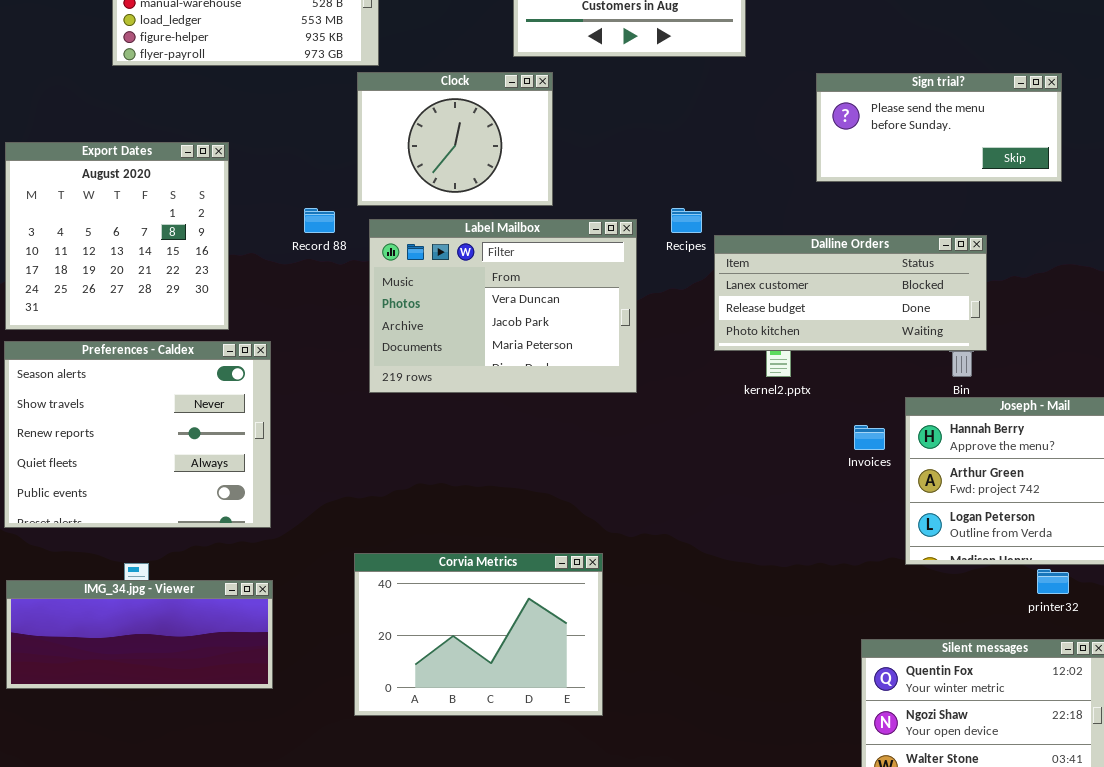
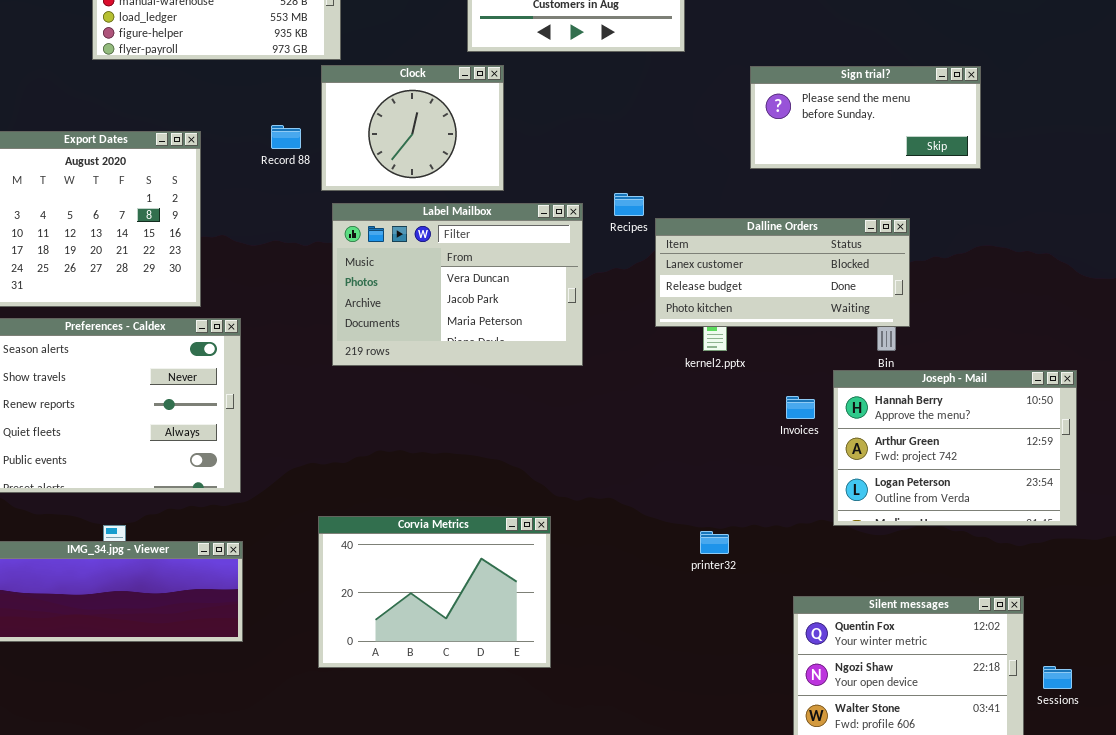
Record 88: [304,208,335,233] -> [271,125,301,149], moved
printer32: [1037,569,1069,594] -> [700,531,729,554], moved

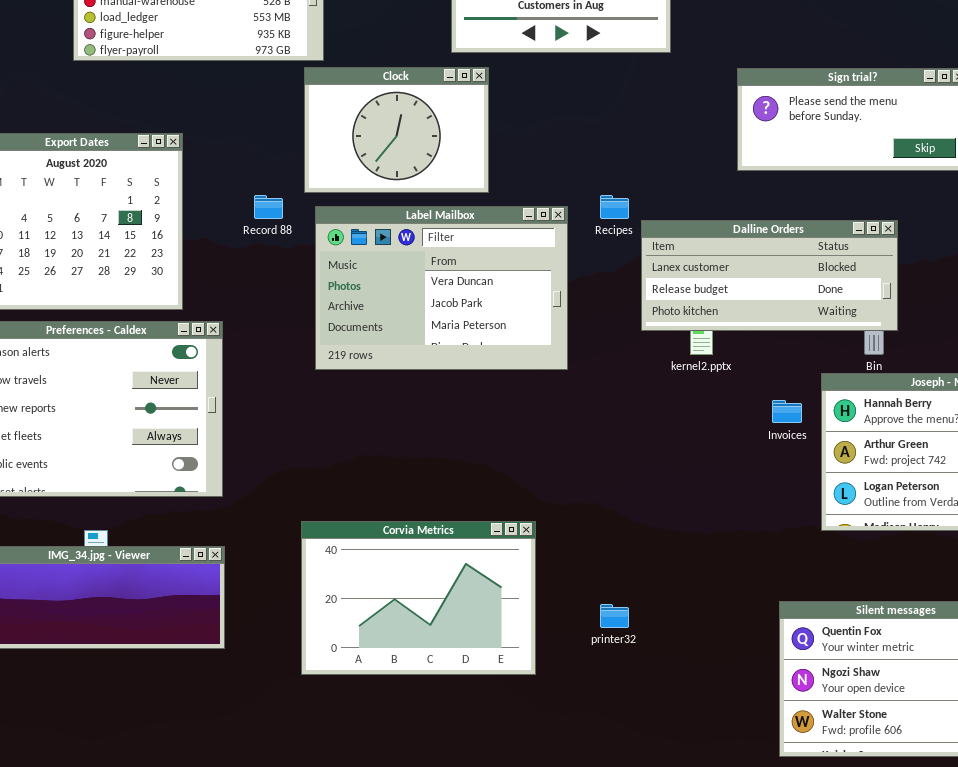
Record 88: [271,125,301,149] -> [254,195,283,219], moved
printer32: [700,531,729,554] -> [600,604,629,628], moved

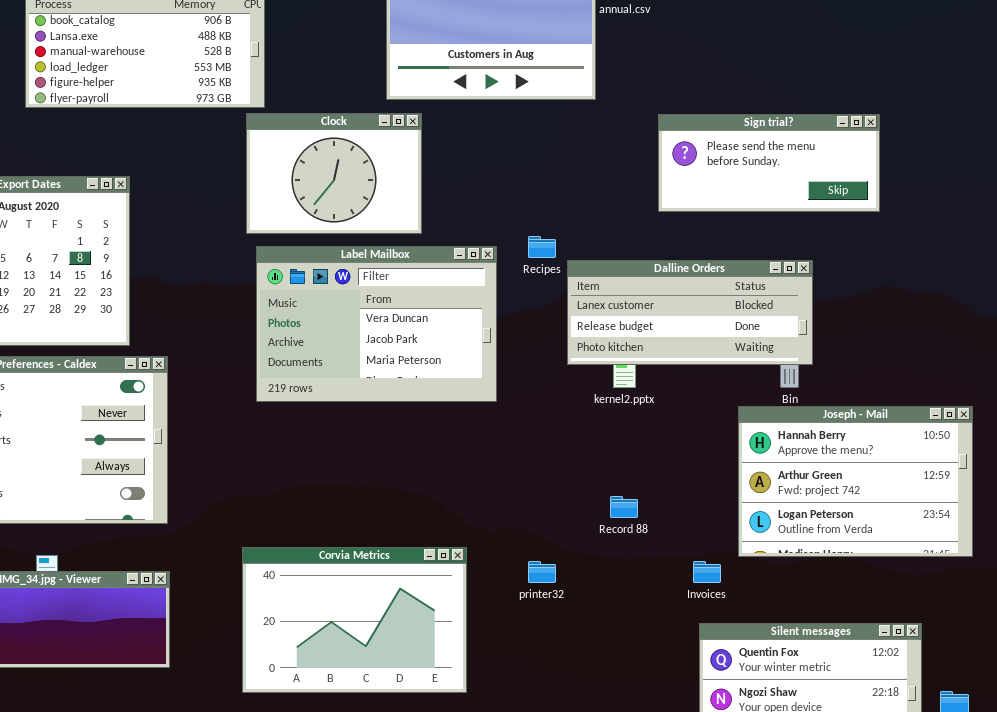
Record 88: [254,195,283,219] -> [610,496,638,518], moved
Invoices: [772,400,802,423] -> [693,561,721,583], moved
printer32: [600,604,629,628] -> [528,561,556,583], moved

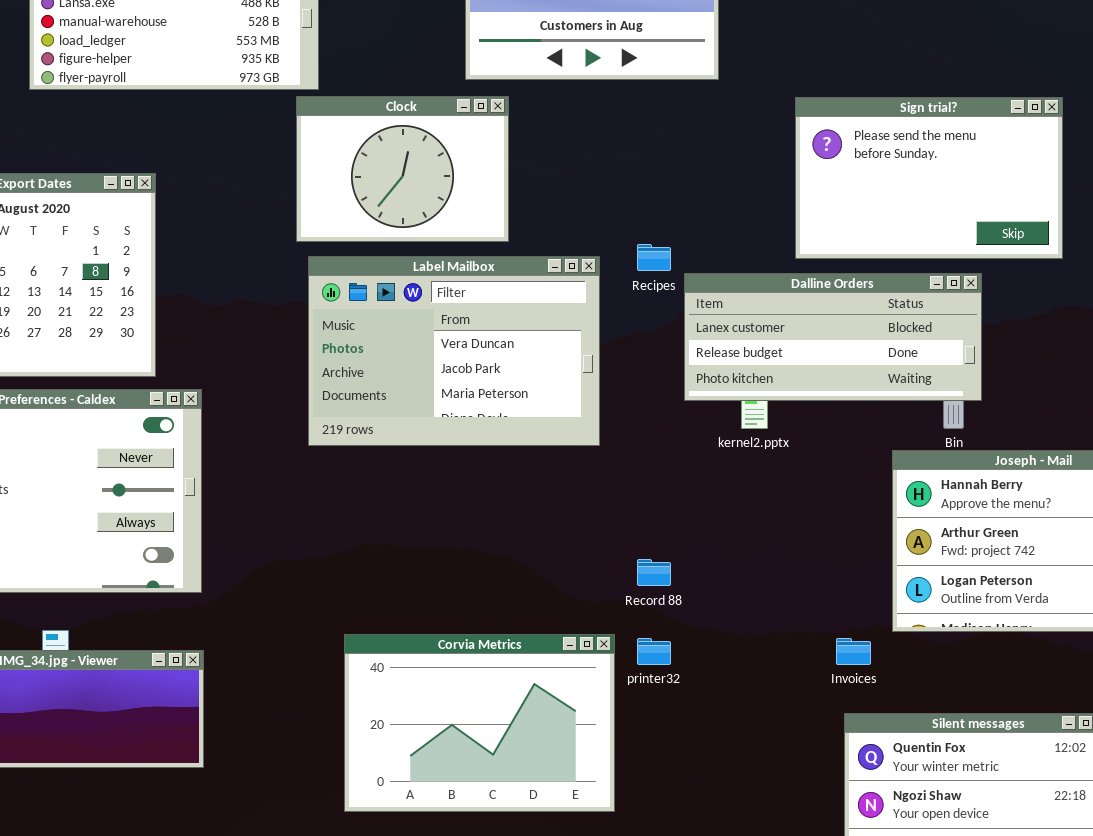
Sign trial?: [658,114,880,212] -> [795,97,1063,259], resized
Record 88: [610,496,638,518] -> [637,559,671,586], moved
Corvia Metrics: [242,547,467,693] -> [344,634,615,812], moved

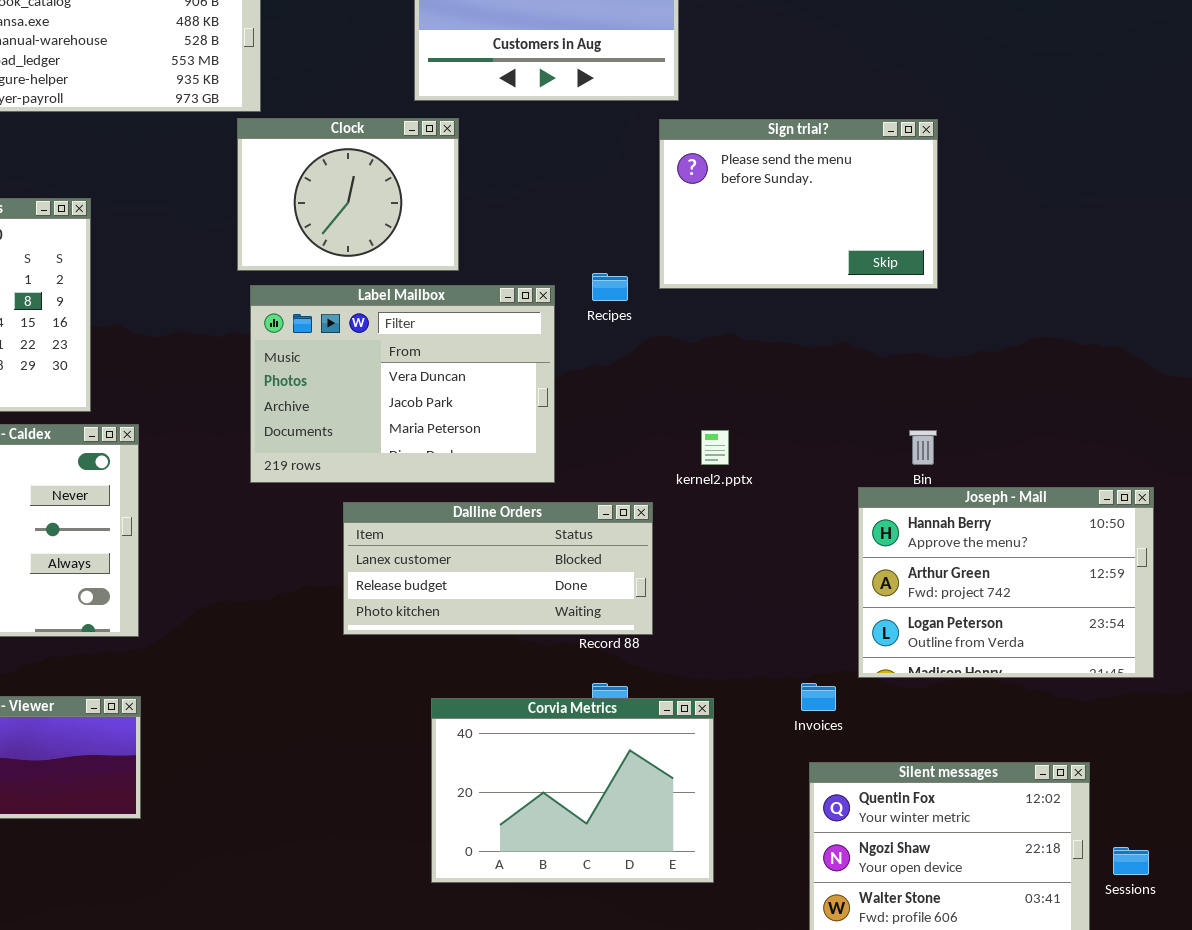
Sign trial?: [795,97,1063,259] -> [659,119,938,289], moved
Dalline Orders: [684,273,982,401] -> [343,502,653,635], moved
Corvia Metrics: [344,634,615,812] -> [431,698,714,883], moved

